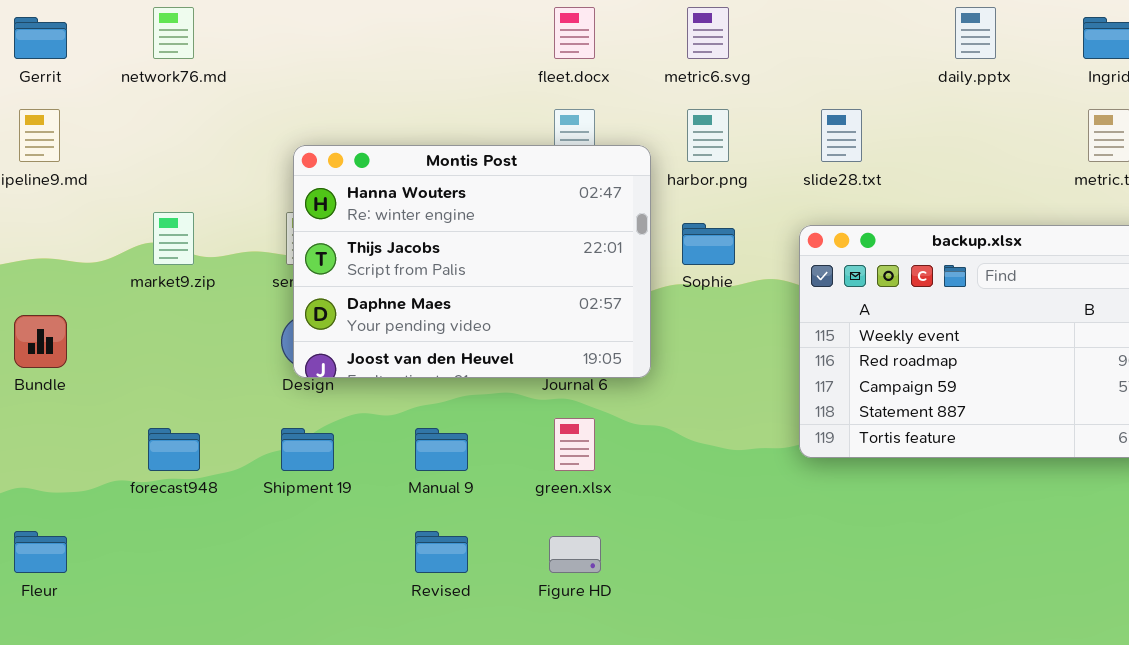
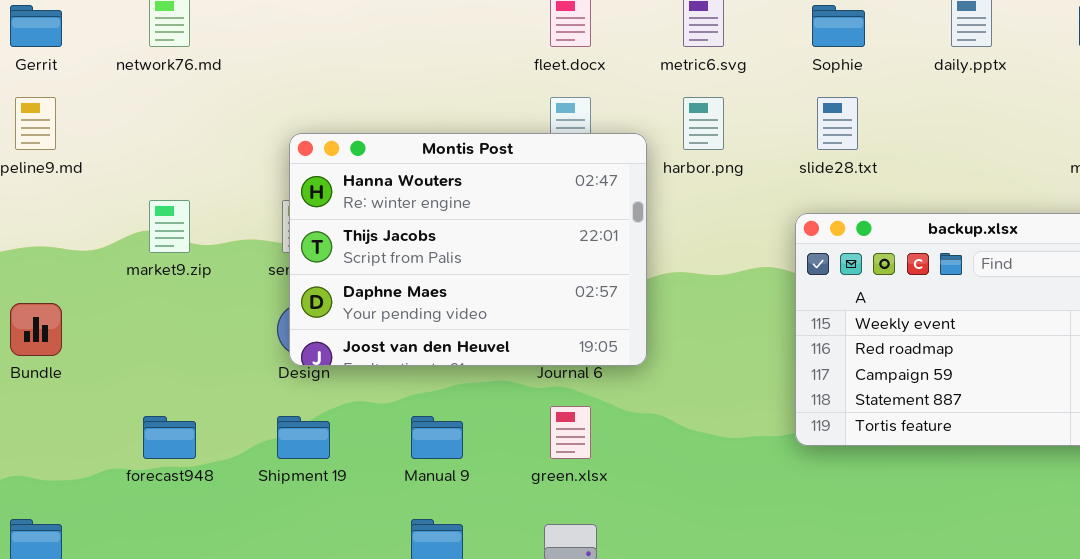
Sophie: [682,223,735,265] -> [812,5,865,47], moved

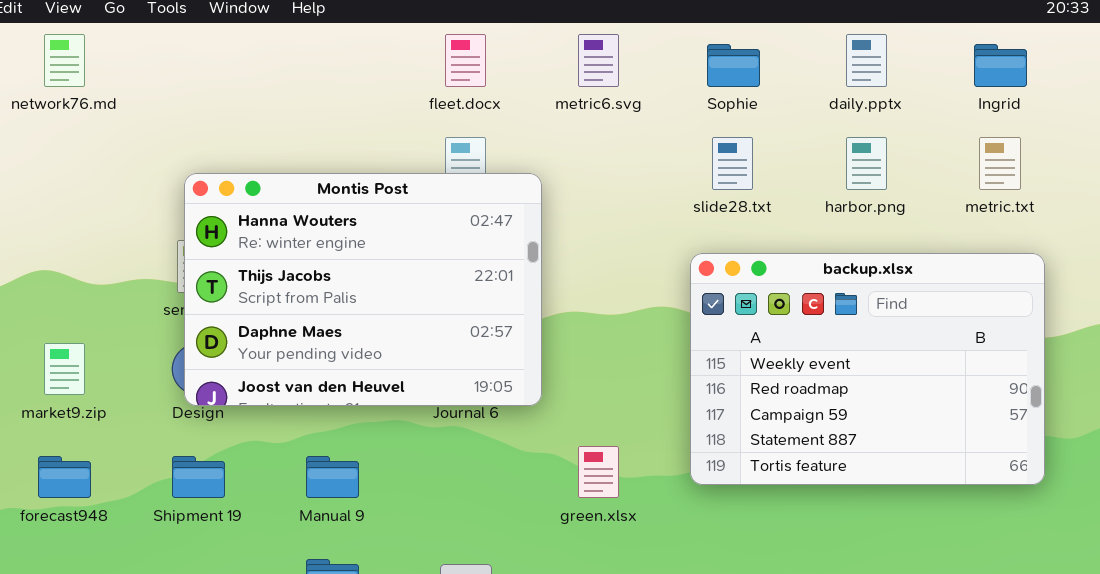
harbor.png: [683,97,724,150] -> [846,137,887,190], moved
market9.zip: [149,200,190,253] -> [44,343,85,395], moved
green.xlsx: [550,406,591,459] -> [578,446,619,498], moved

